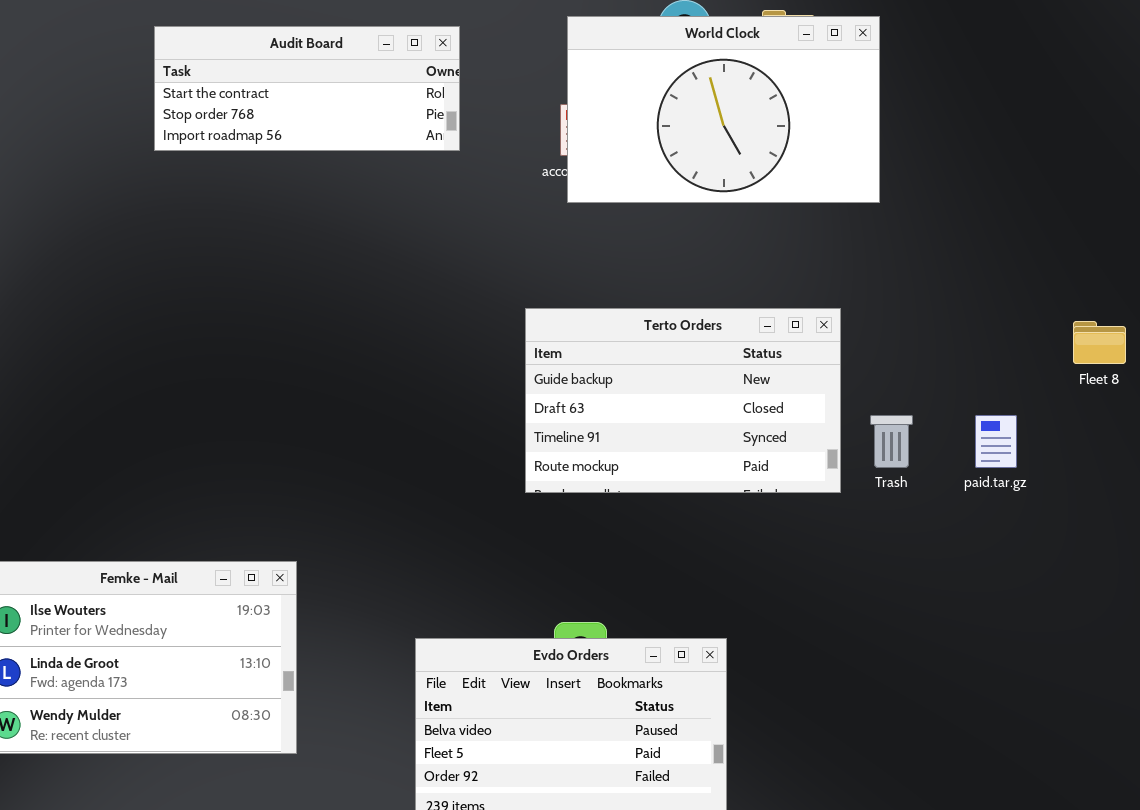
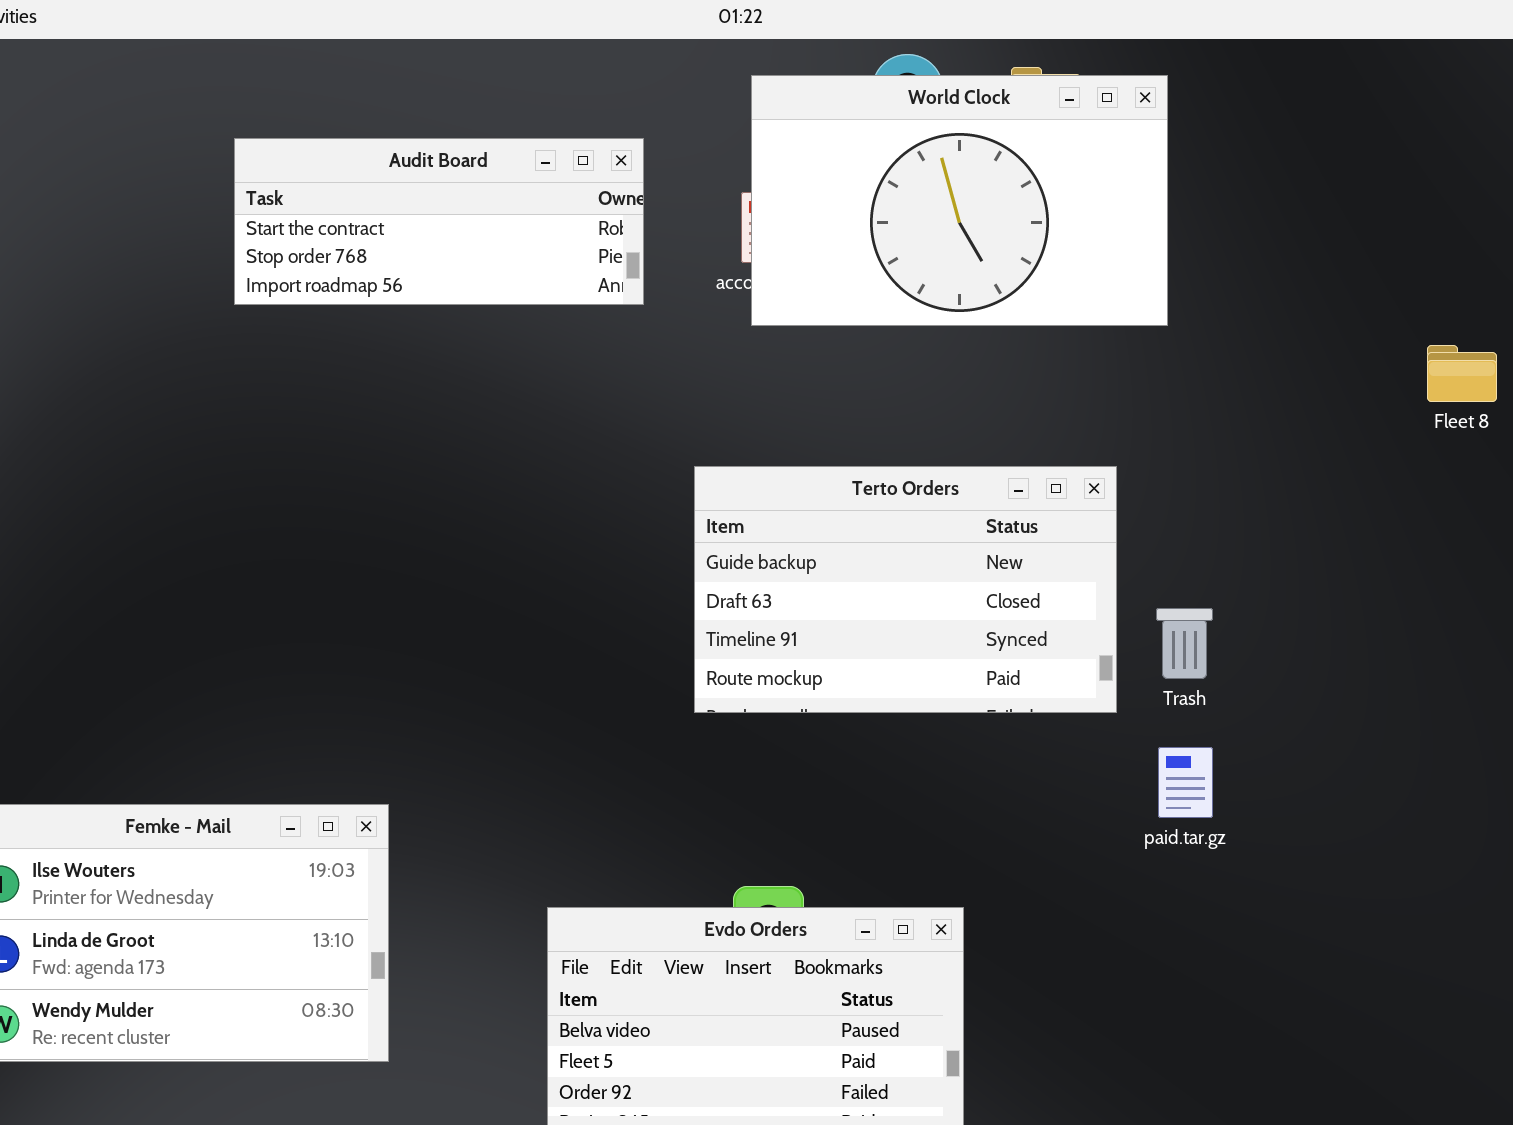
Audit Board: [154,26,460,151] -> [234,138,644,305], moved
Fleet 8: [1073,321,1126,364] -> [1427,345,1497,402], moved
paid.tar.gz: [975,415,1017,468] -> [1158,747,1213,818], moved

